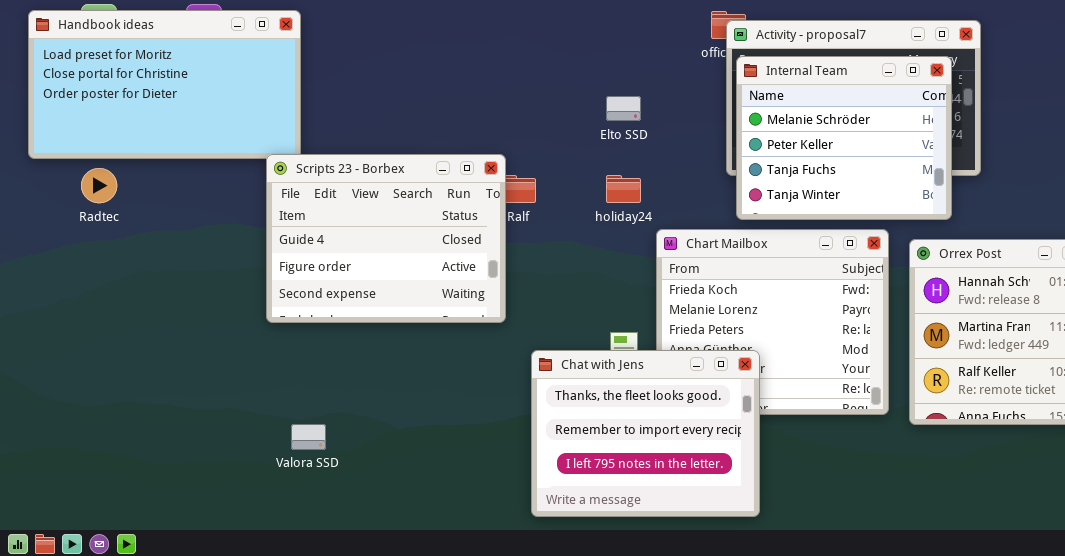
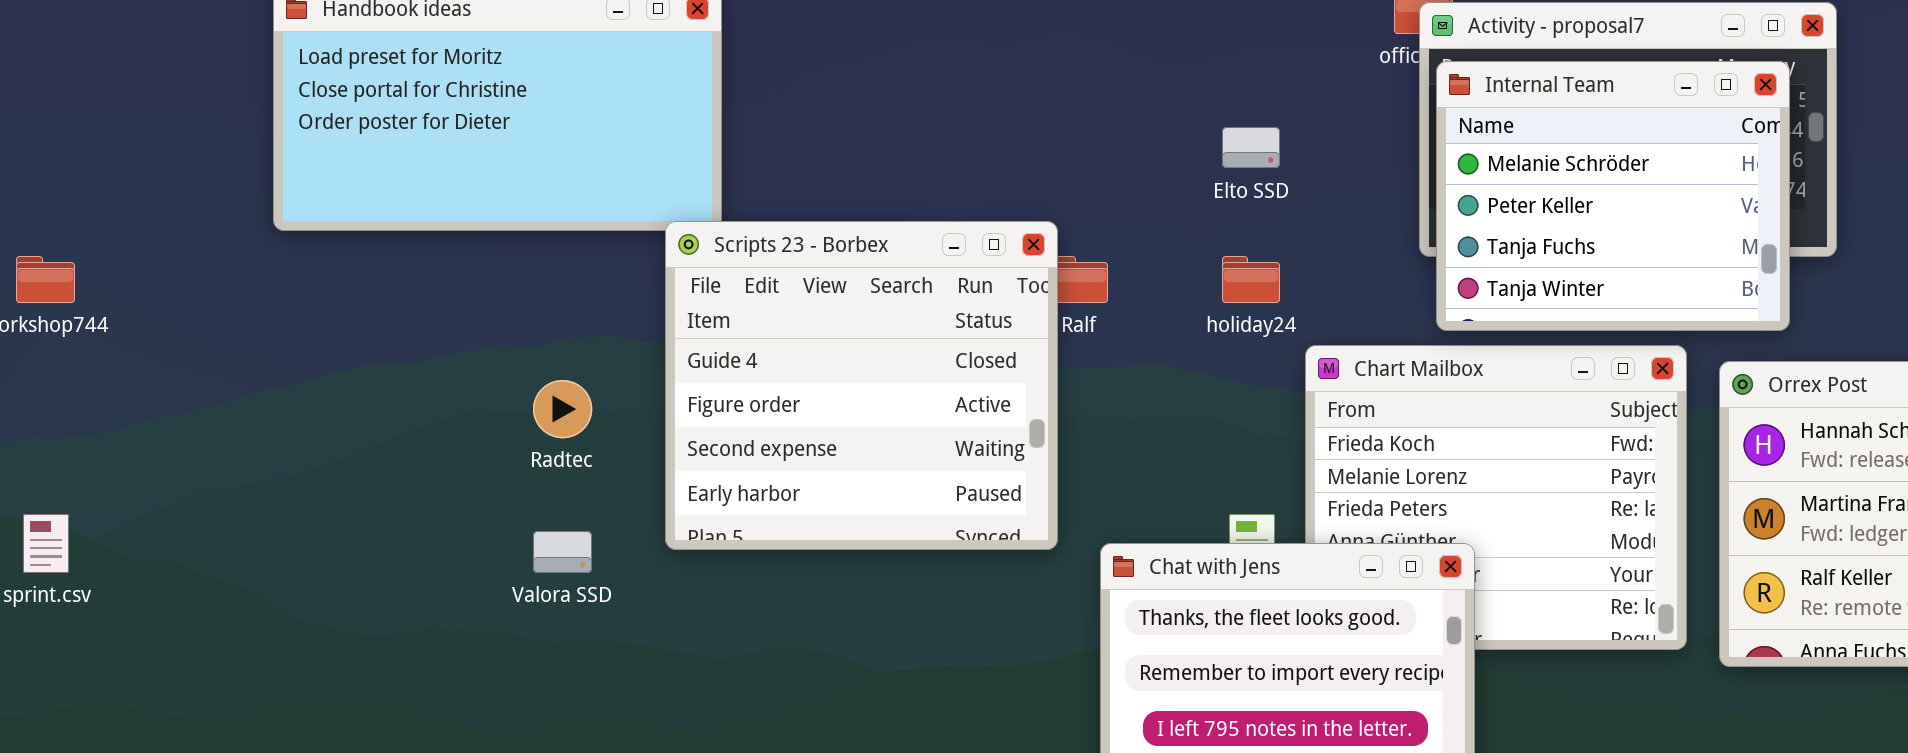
Scripts 23 - Borbex: [266,154,506,323] -> [665,221,1058,550], resized
Radtec: [81,168,117,203] -> [533,380,592,438], moved
Valora SSD: [291,424,326,450] -> [533,531,592,573], moved

